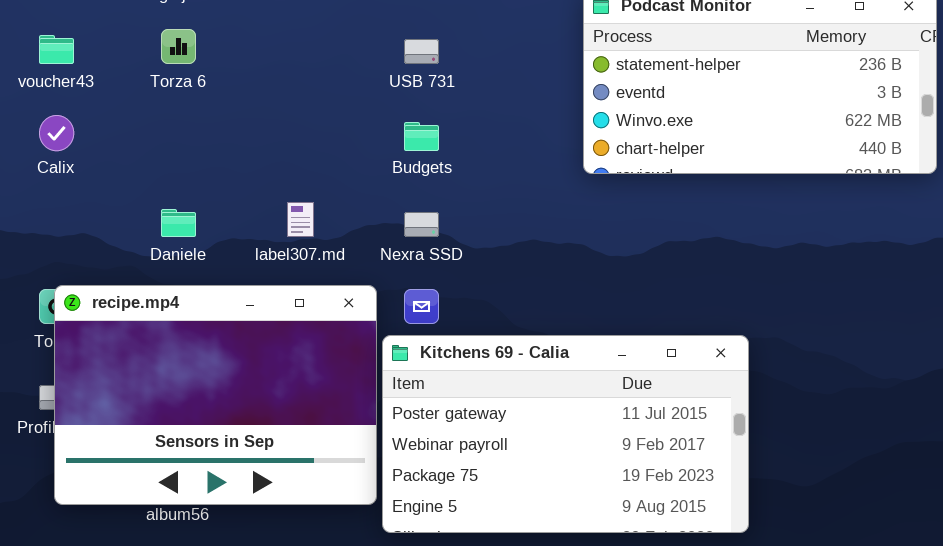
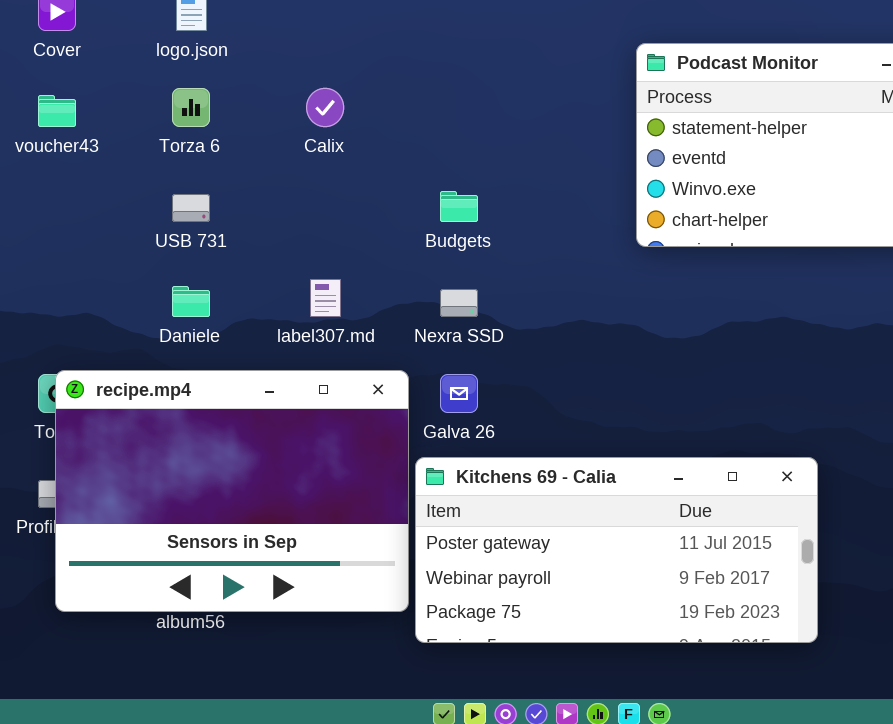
USB 731: [404,39,439,64] -> [172,194,210,222], moved
Calix: [39,115,74,151] -> [306,88,344,127], moved
Kitchens 69 - Calia: [382,335,749,533] -> [415,457,818,643], resized

